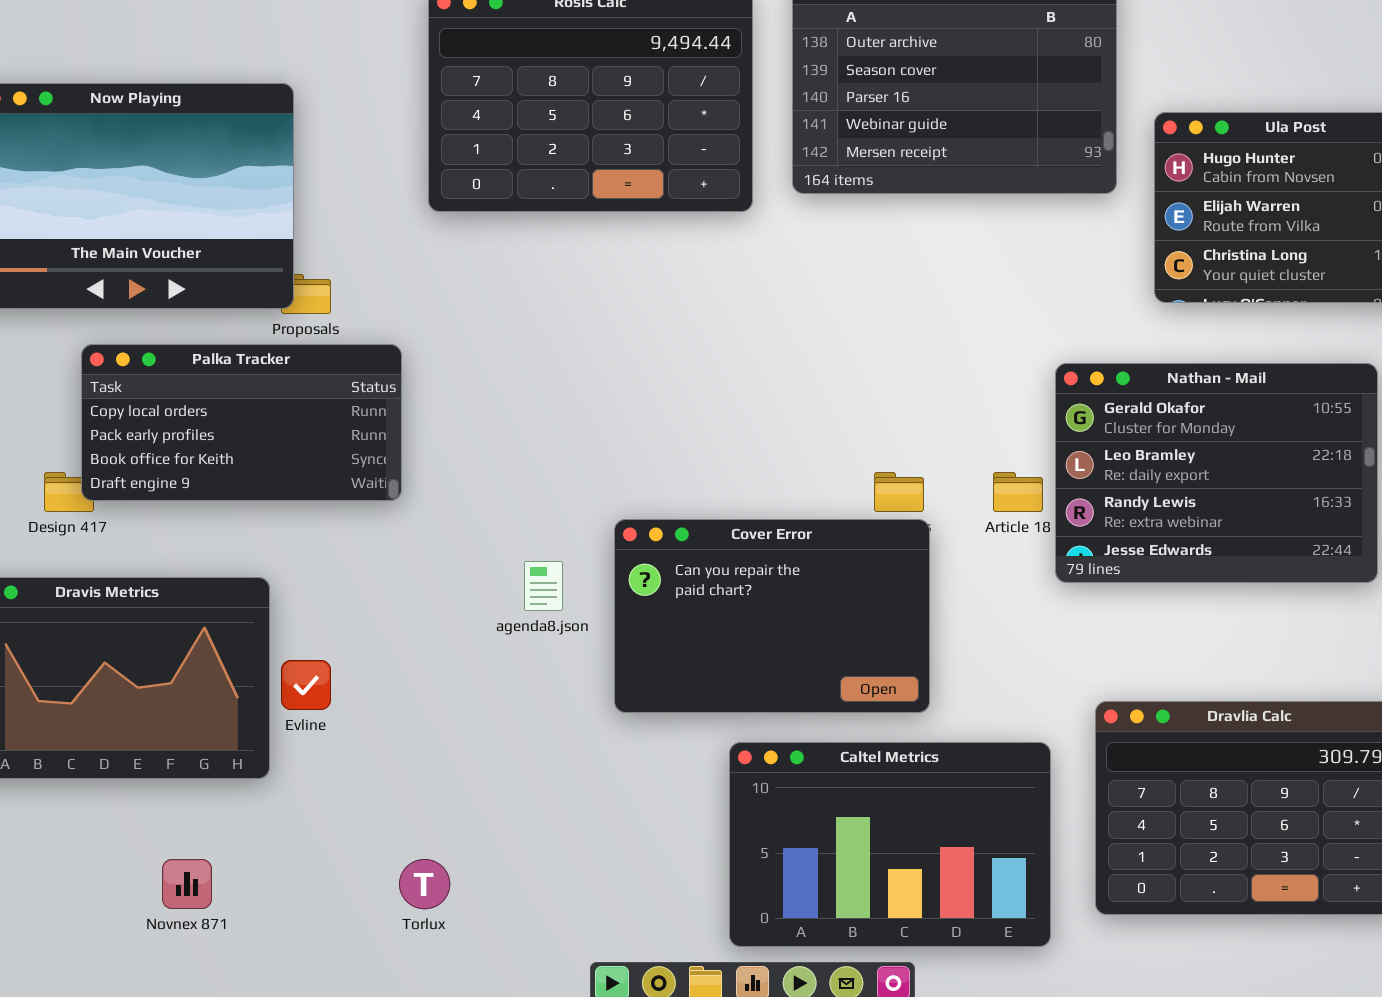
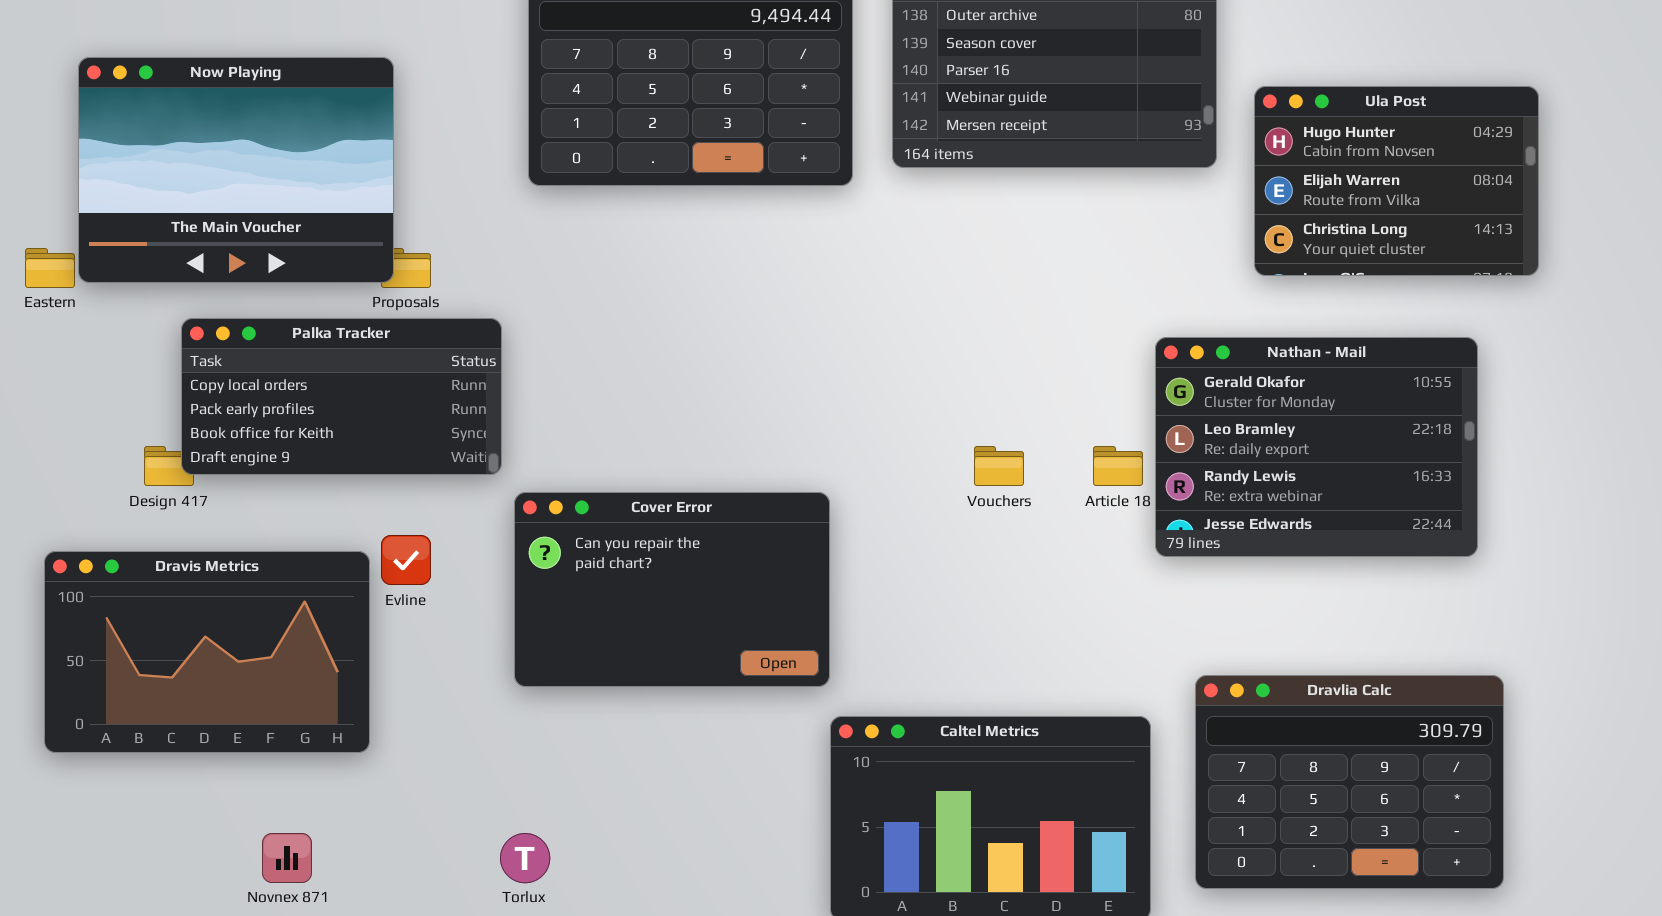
Cover Error: [614,519,930,713] -> [514,492,830,687], moved
Evline: [281,660,331,710] -> [381,535,431,585], moved

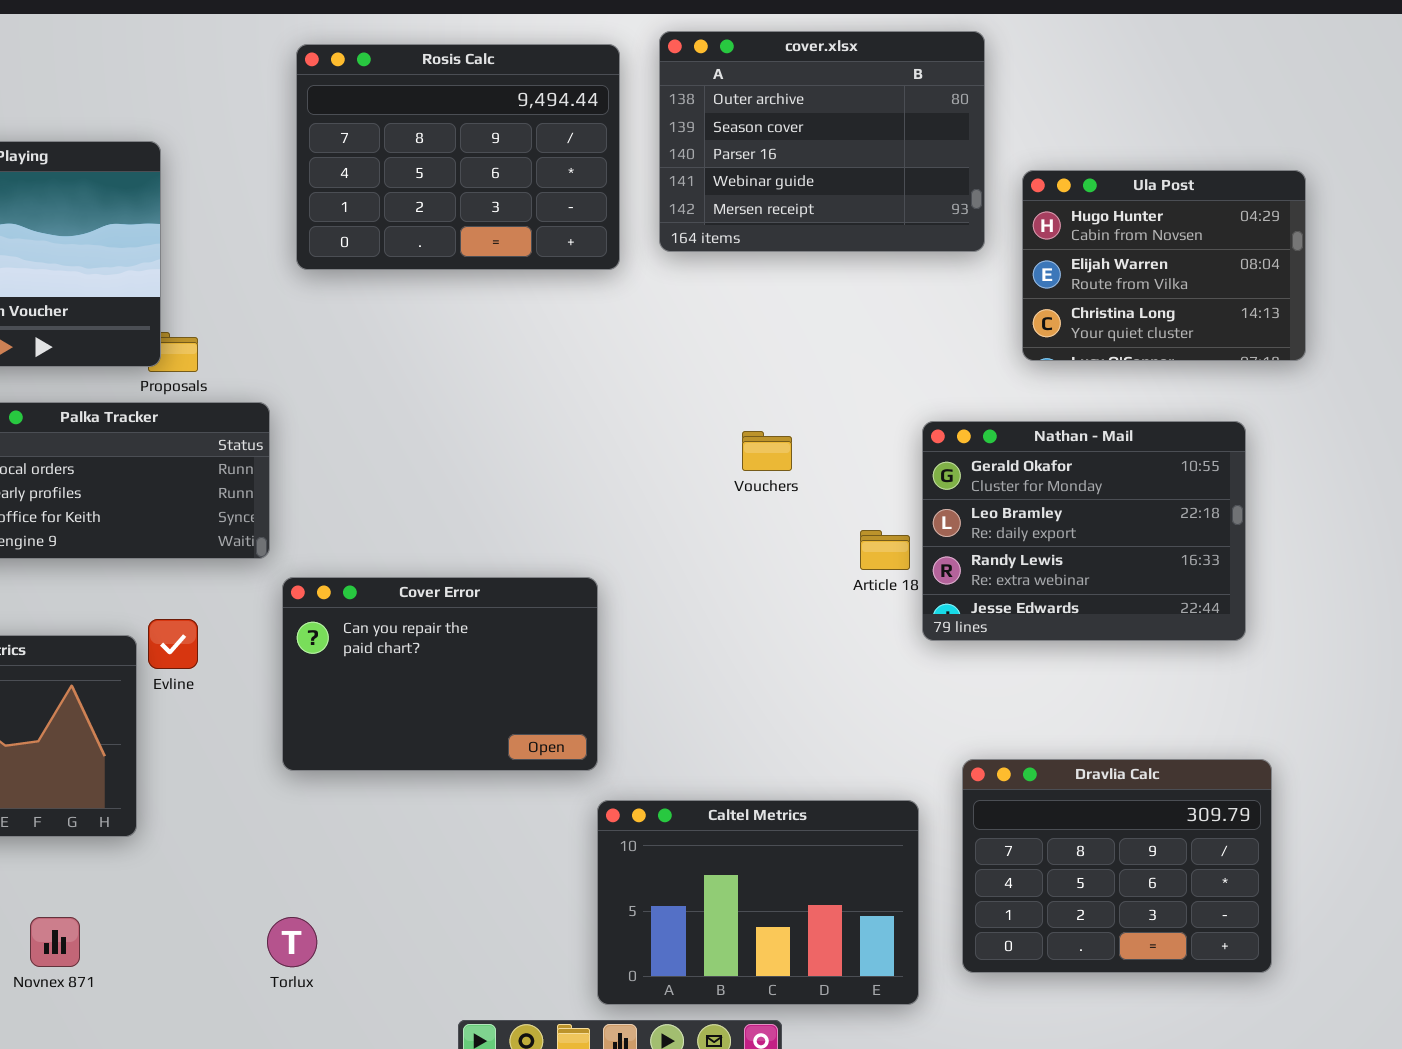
Vouchers: [974,446,1024,486] -> [742,431,792,471], moved

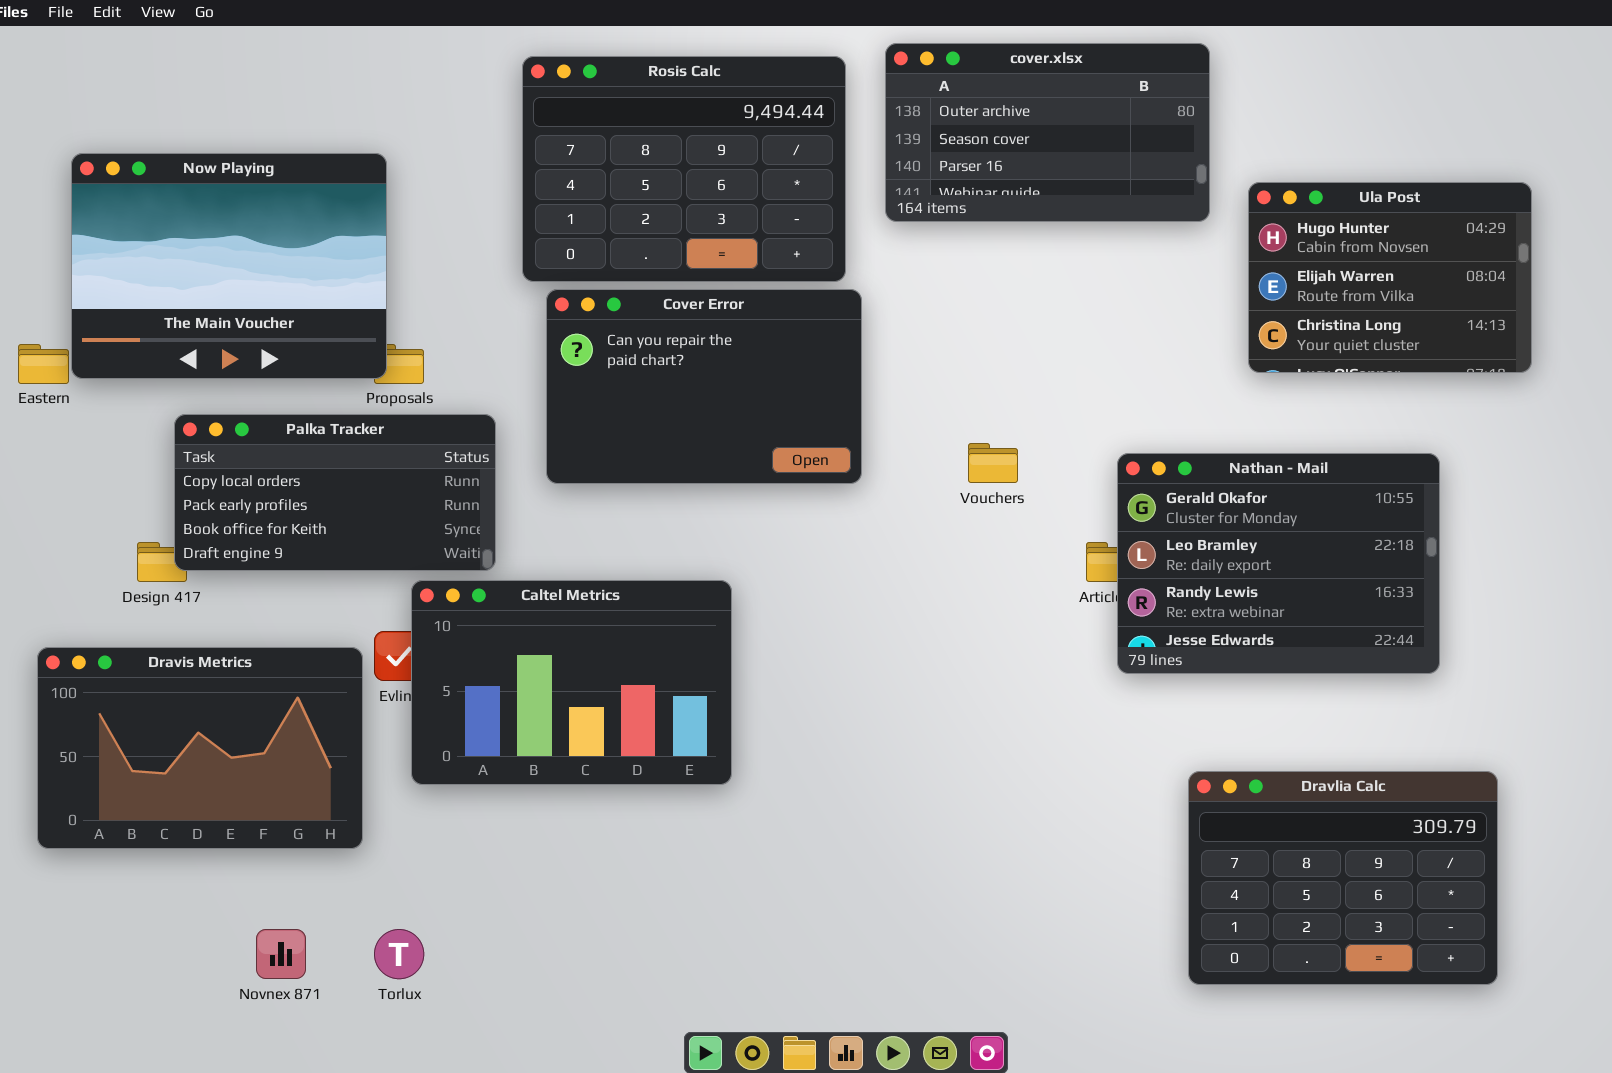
cover.xlsx: [659,31,985,252] -> [885,43,1210,222], resized
Nathan - Mail: [922,421,1246,641] -> [1117,453,1440,674], moved
Cover Error: [282,577,598,771] -> [546,289,862,484], moved
Caltel Metrics: [597,800,919,1005] -> [411,580,732,785], moved
Torlux: [267,917,317,967] -> [374,929,424,979], moved

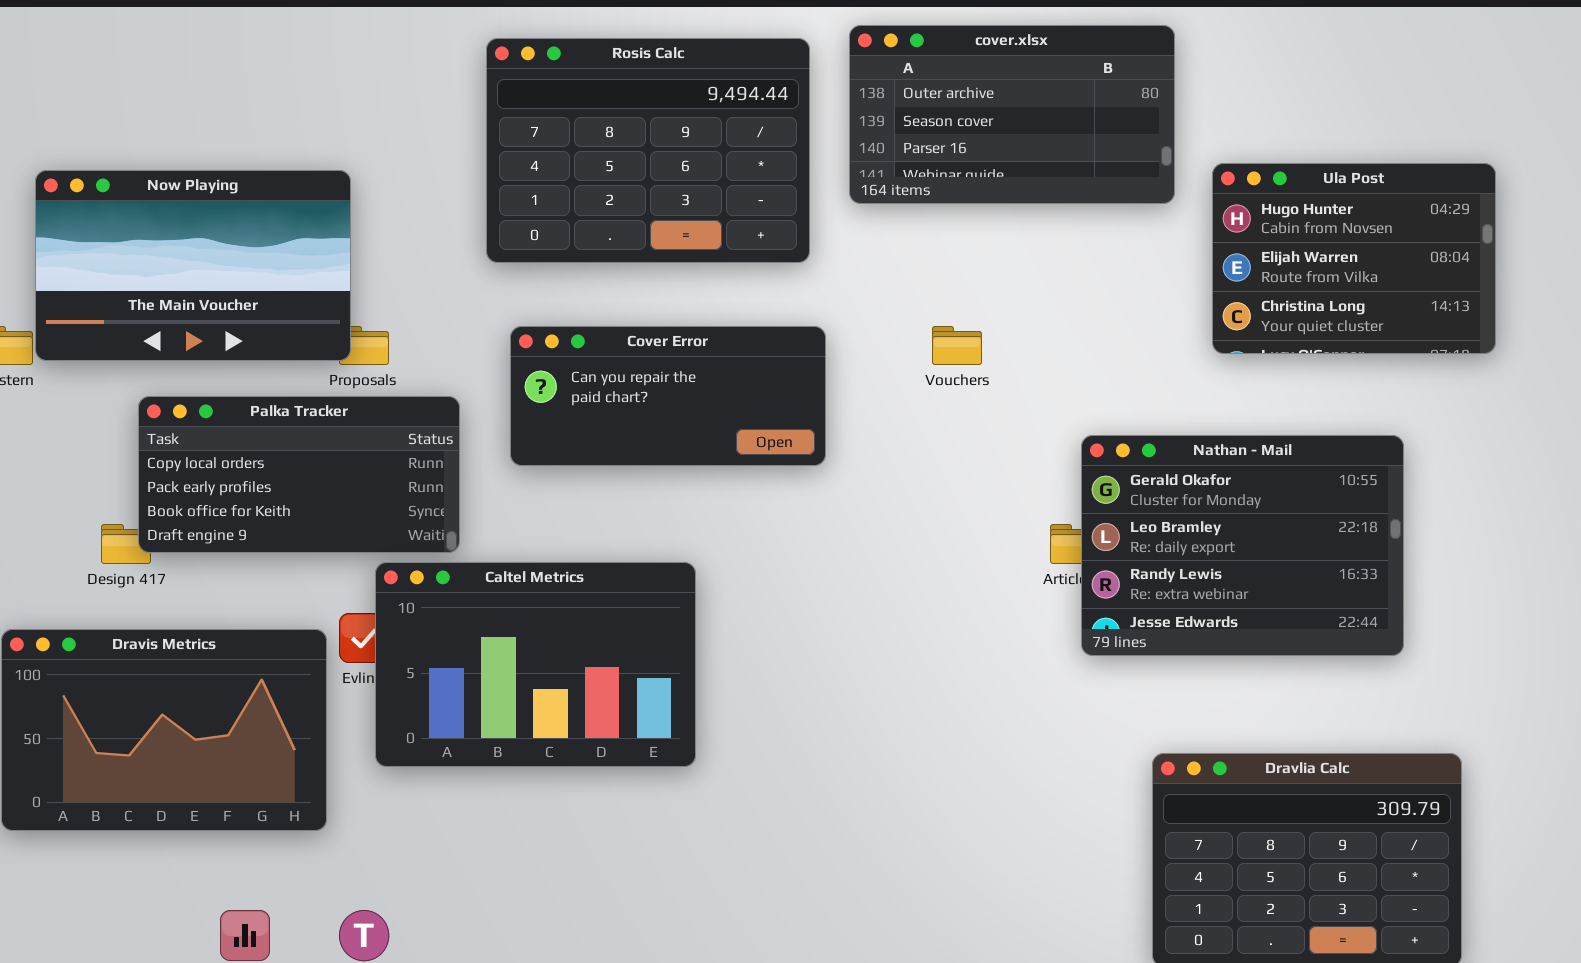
Now Playing: [71,153,387,379] -> [35,170,351,361], resized
Cover Error: [546,289,862,484] -> [510,326,826,466], resized
Vouchers: [968,443,1018,483] -> [932,326,982,365], moved

